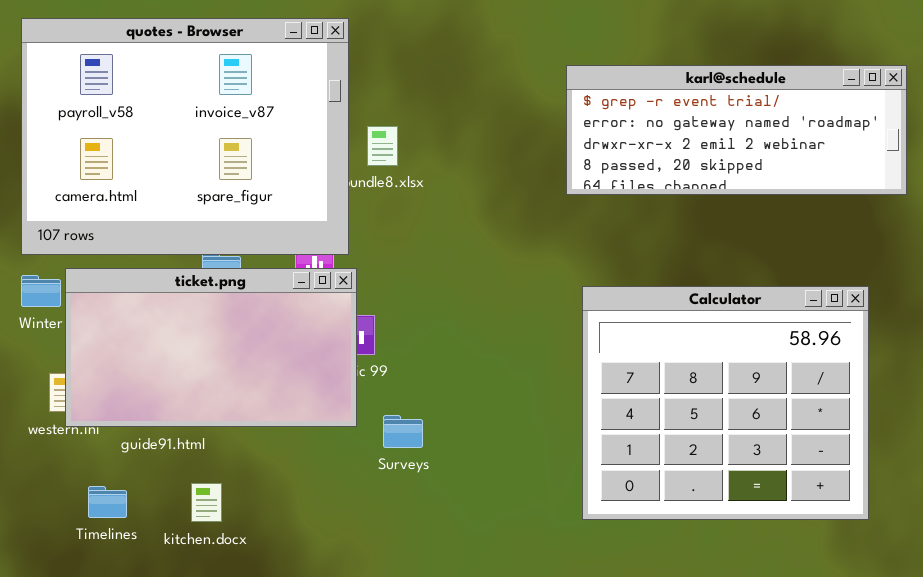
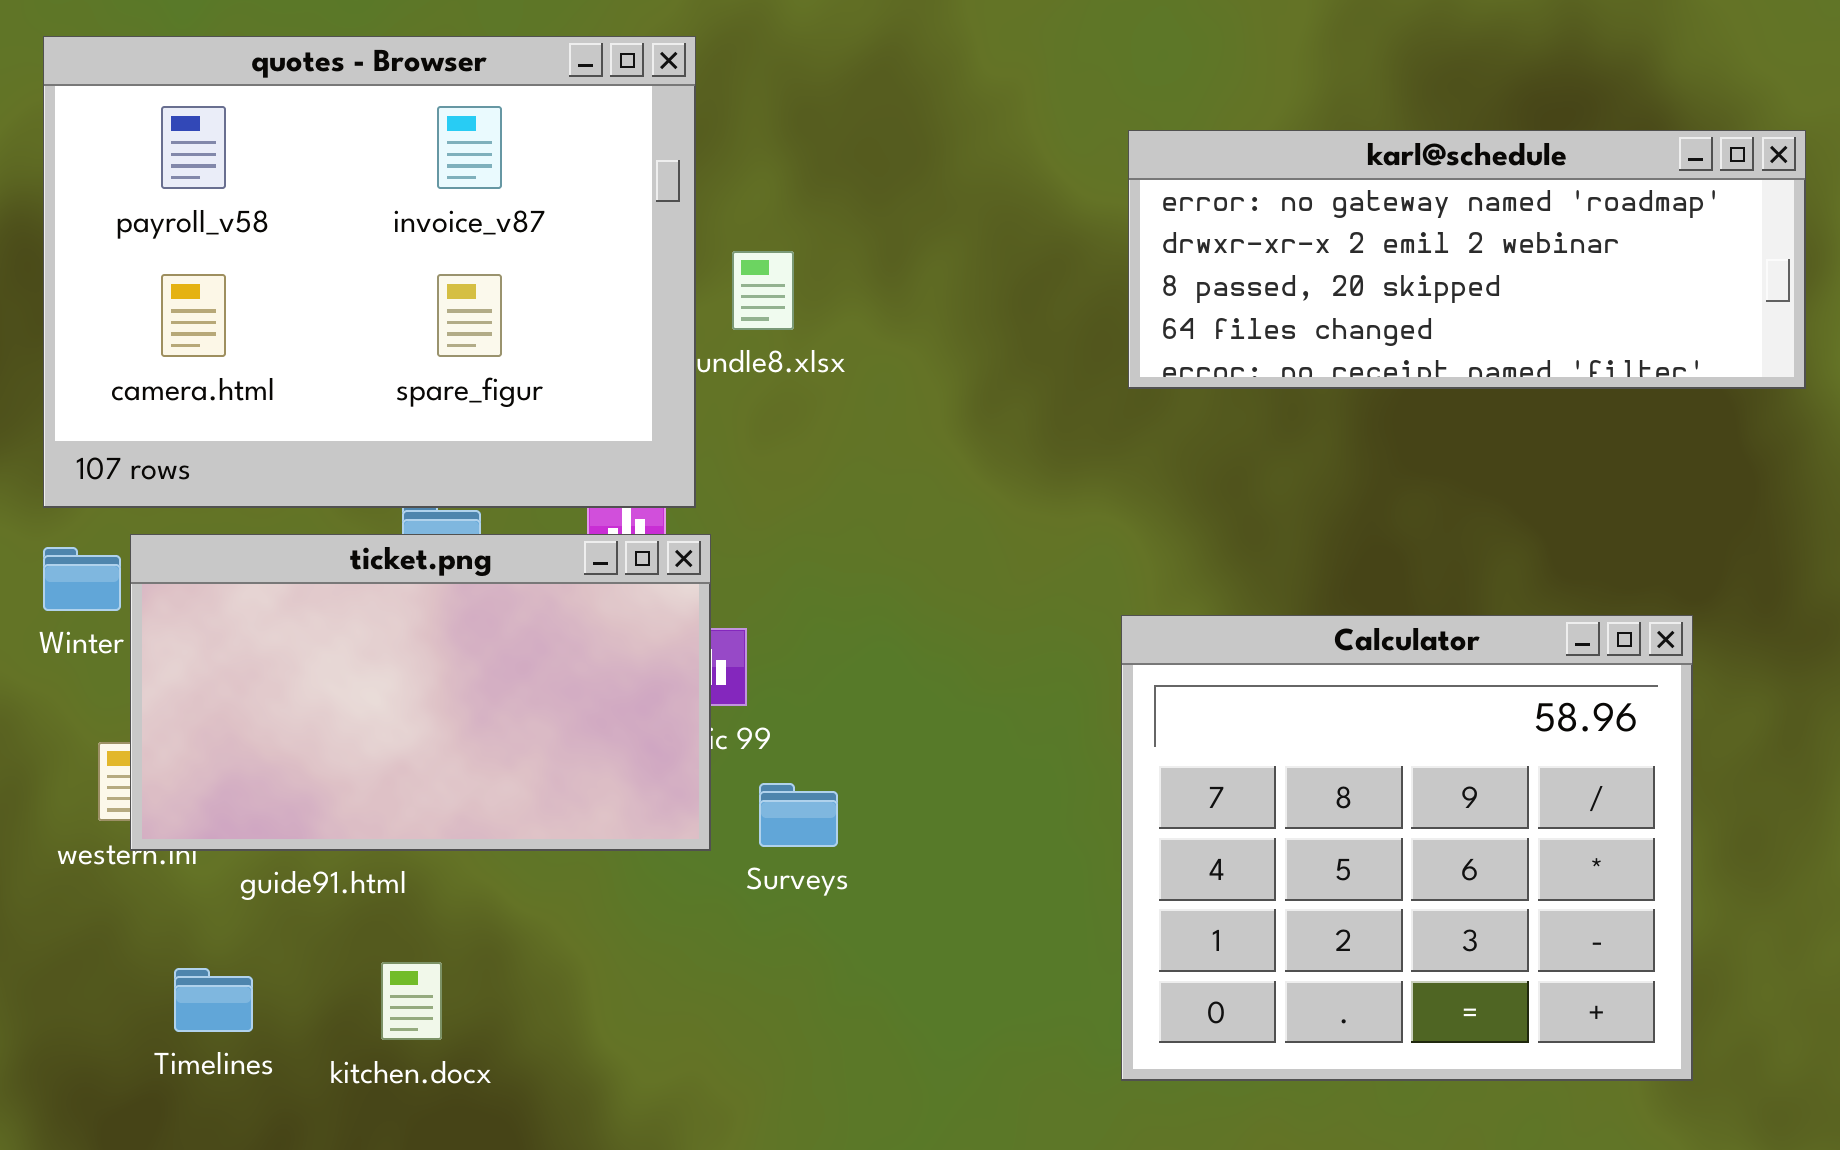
karl@schedule: [566,65,907,195] -> [1128,130,1806,389], scrolled down 1 row
Calculator: [582,286,869,520] -> [1121,615,1693,1081], moved
Surveys: [383,415,423,448] -> [759,783,838,847], moved

